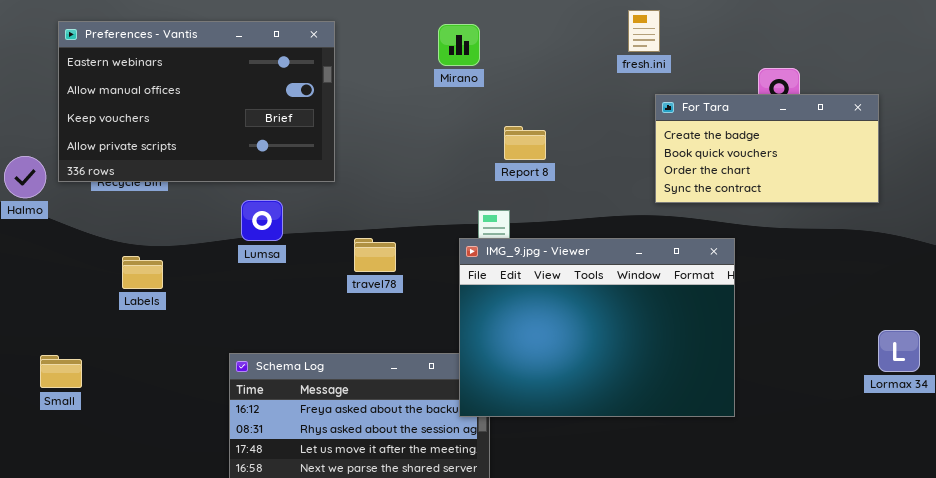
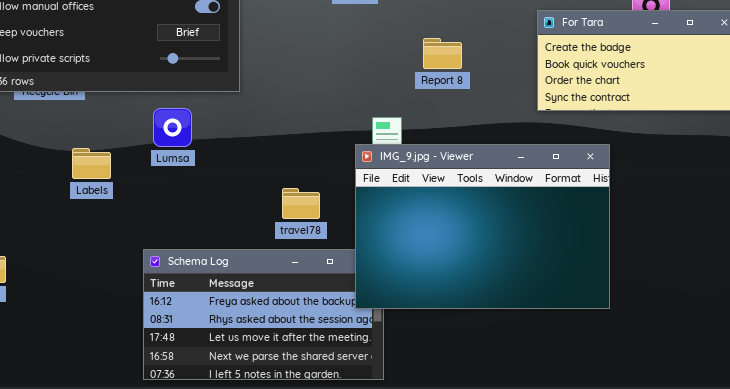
Report 8: [504,126,546,160] -> [423,38,462,69], moved
travel78: [354,238,396,272] -> [282,188,320,219], moved
Labels: [122,256,163,289] -> [72,148,111,179], moved

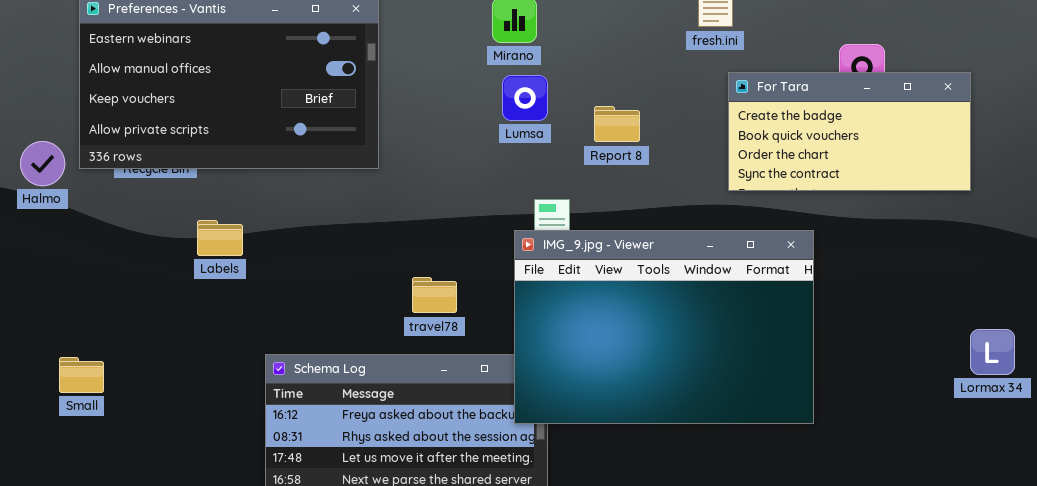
Lumsa: [153,108,192,147] -> [502,75,548,121], moved
Labels: [72,148,111,179] -> [197,220,243,256], moved
travel78: [282,188,320,219] -> [412,277,457,313], moved

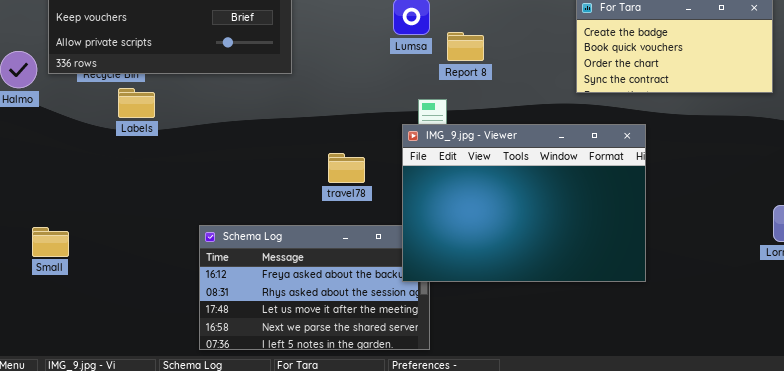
Report 8: [594,106,640,142] -> [447,32,484,61], moved
Labels: [197,220,243,256] -> [118,88,155,118], moved
travel78: [412,277,457,313] -> [328,153,365,183], moved

